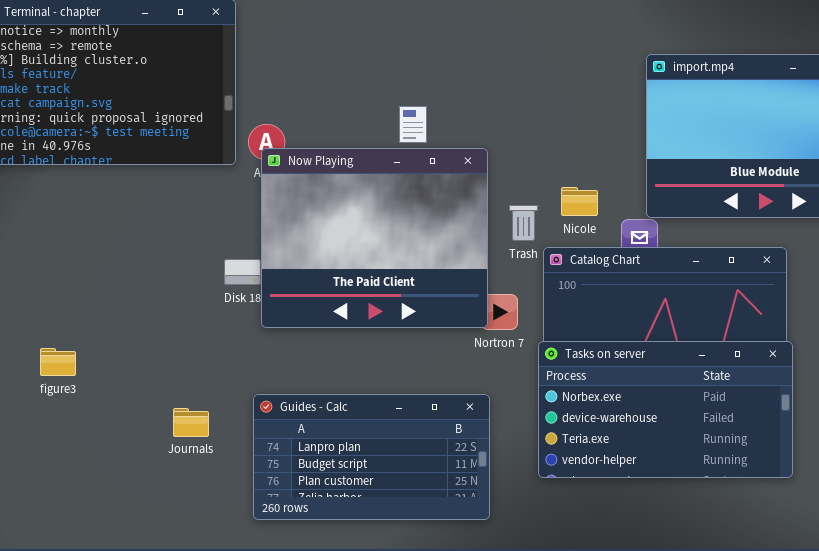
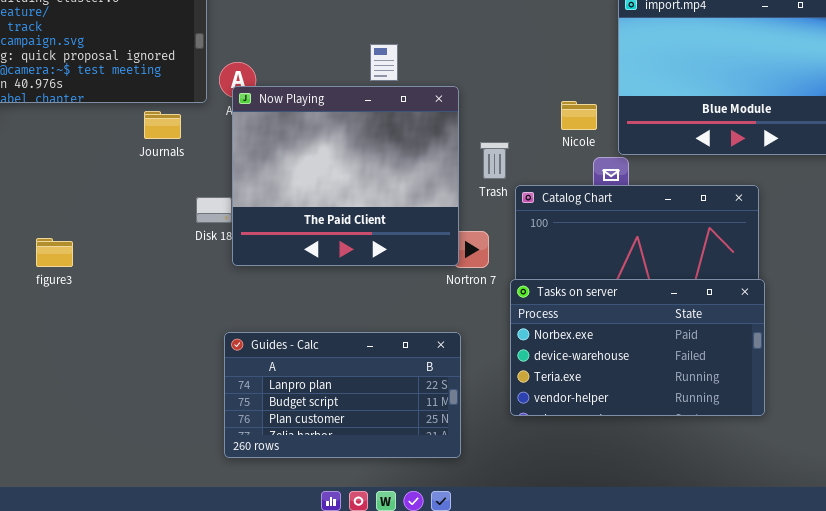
Nicole: [561,187,598,216] -> [561,101,597,130], moved
figure3: [40,348,76,376] -> [36,238,73,267], moved
Journals: [173,408,209,437] -> [144,111,181,139], moved

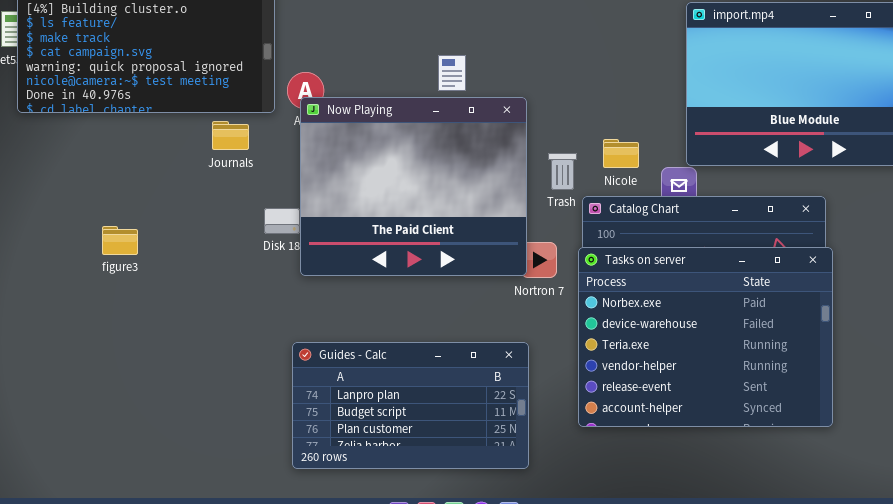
Nicole: [561,101,597,130] -> [603,139,639,168], moved
figure3: [36,238,73,267] -> [102,226,138,255], moved
Tasks on server: [510,279,765,416] -> [578,247,833,427], resized

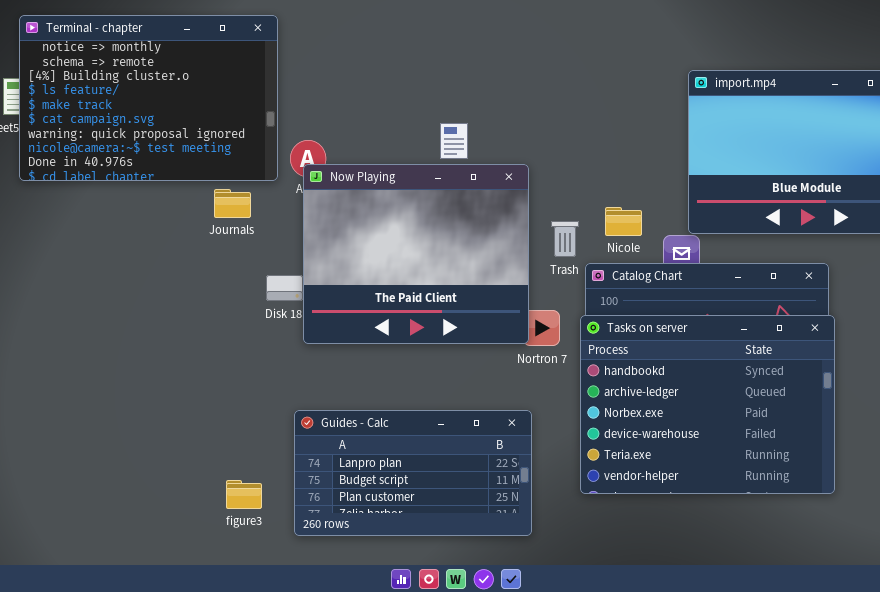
figure3: [102,226,138,255] -> [226,480,262,509], moved
Tasks on server: [578,247,833,427] -> [580,315,835,494], scrolled up 2 rows

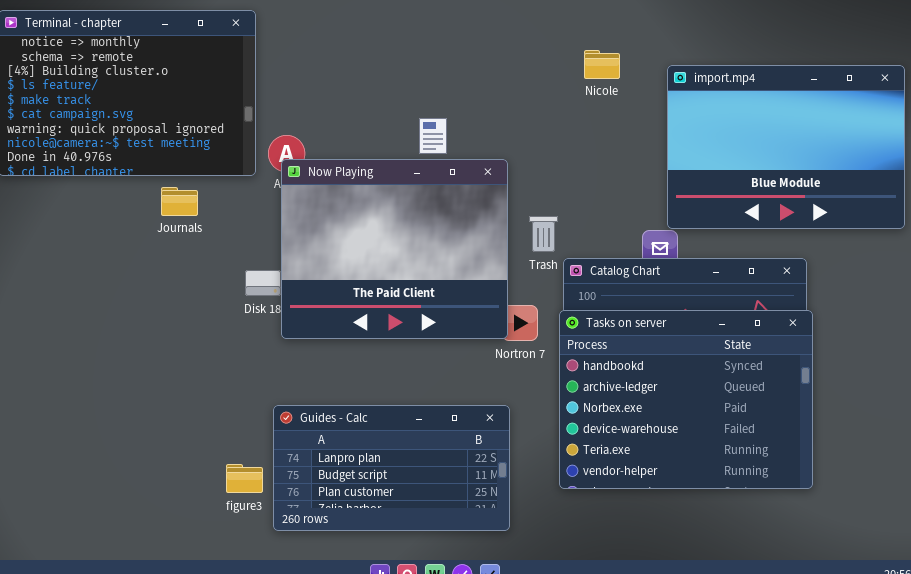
Journals: [214,189,251,218] -> [161,187,198,216], moved
Nicole: [605,207,642,236] -> [584,50,620,79], moved
figure3: [226,480,262,509] -> [226,464,263,493], moved

